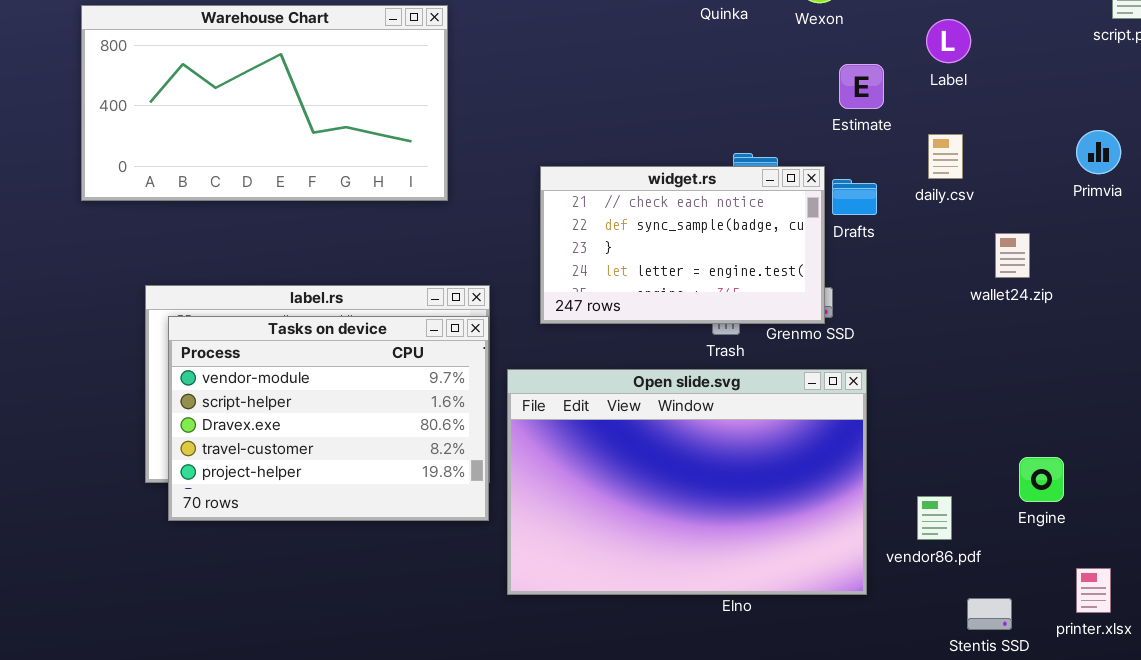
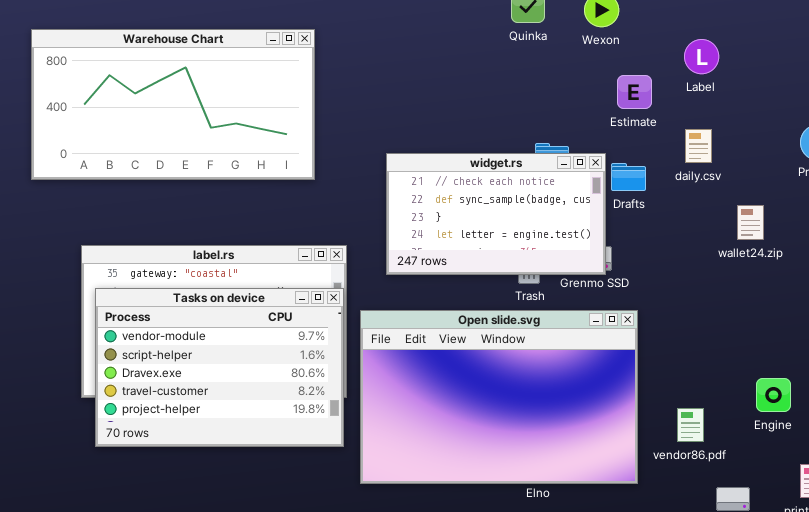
Tasks on device: [168,316,489,521] -> [95,288,344,447], moved

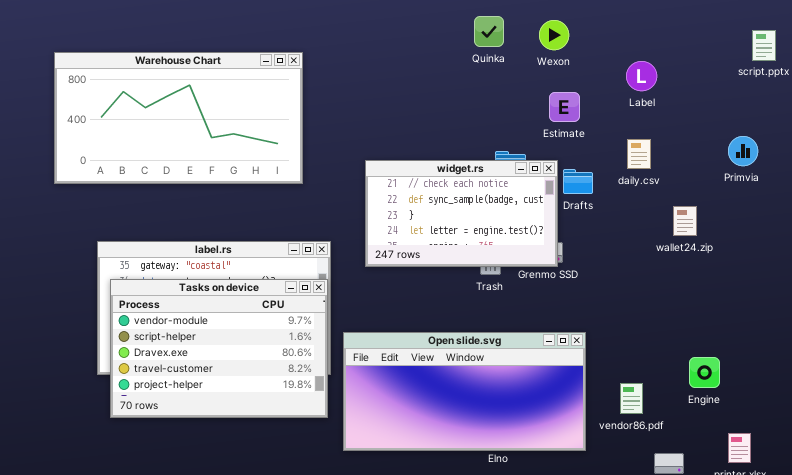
Estimate: [617,75,652,109] -> [549,92,580,122], moved
Open slide.svg: [360,310,638,484] -> [343,332,586,451], resized

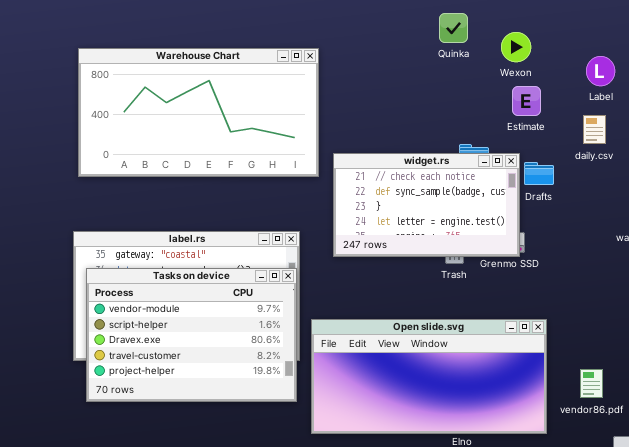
Wexon: [539,20,569,50] -> [501,32,531,62], moved
Warehouse Chart: [54,52,303,184] -> [78,48,319,177], moved
daily.csv: [627,139,651,169] -> [583,115,606,144], moved

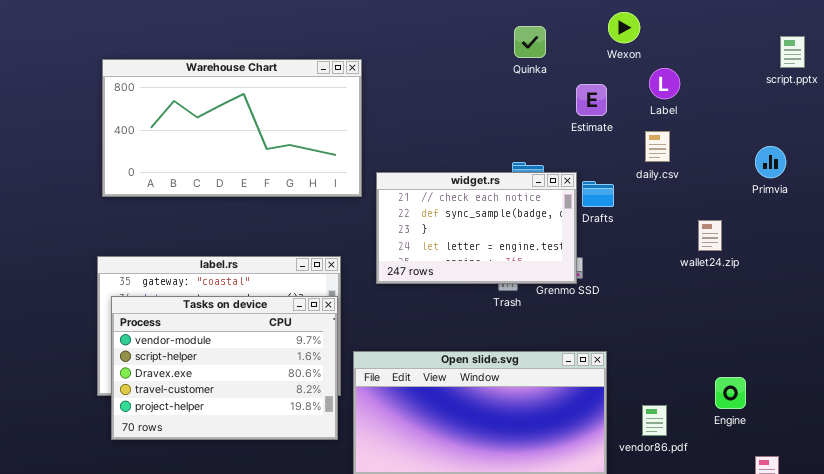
Quinka: [439,13,468,43] -> [514,26,546,58], moved
Wexon: [501,32,531,62] -> [608,12,640,43], moved
Estimate: [512,86,541,116] -> [576,84,607,116], moved

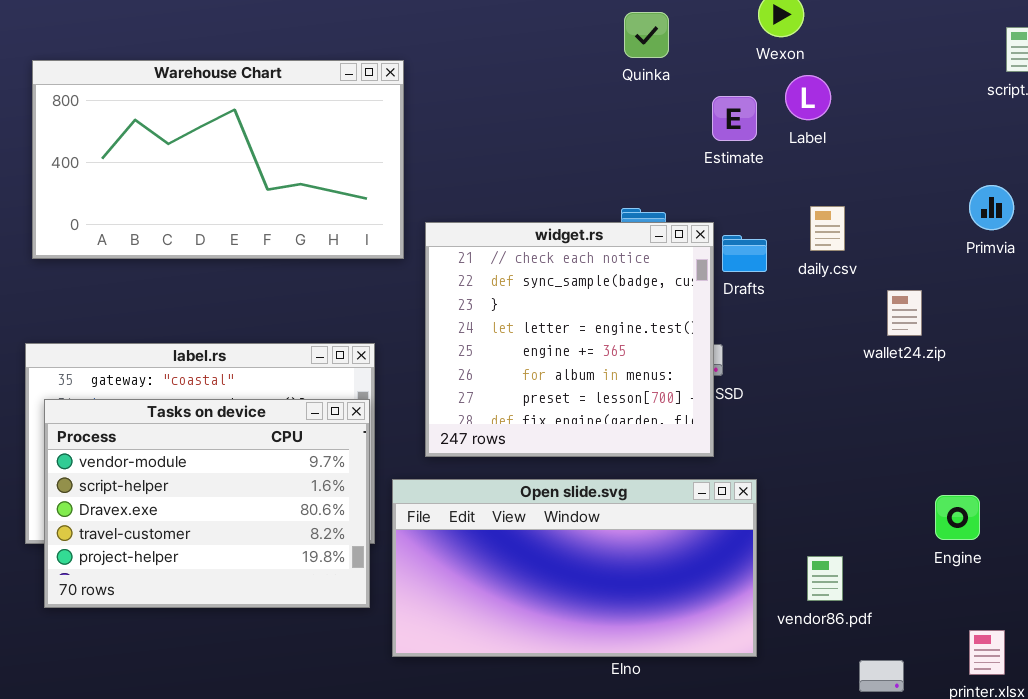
Label: [649,68,680,99] -> [785,75,831,120], moved
daily.csv: [645,131,670,162] -> [810,206,845,251], moved
widget.rs: [376,172,577,284] -> [425,222,714,457], resized
Engine: [715,377,746,409] -> [935,495,980,540], moved

